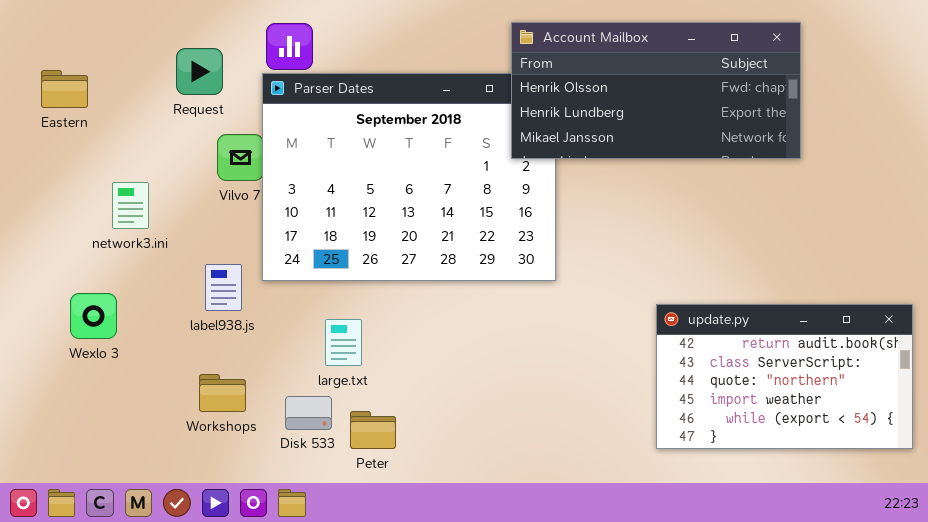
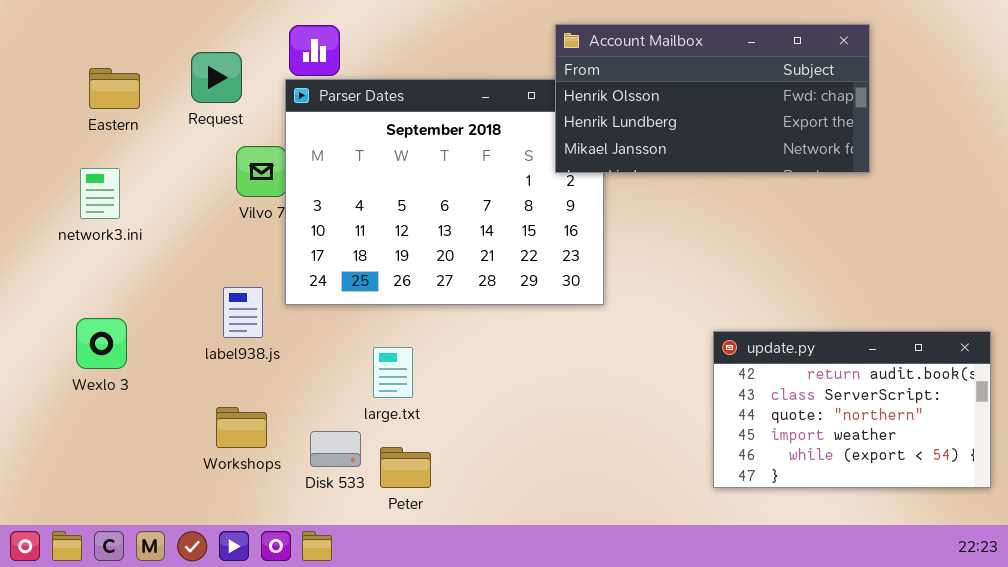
Eastern: [41,70,88,108] -> [89,68,140,109], moved
network3.ini: [112,182,149,229] -> [80,168,120,219], moved
large.txt: [325,319,362,366] -> [373,347,413,398], moved

